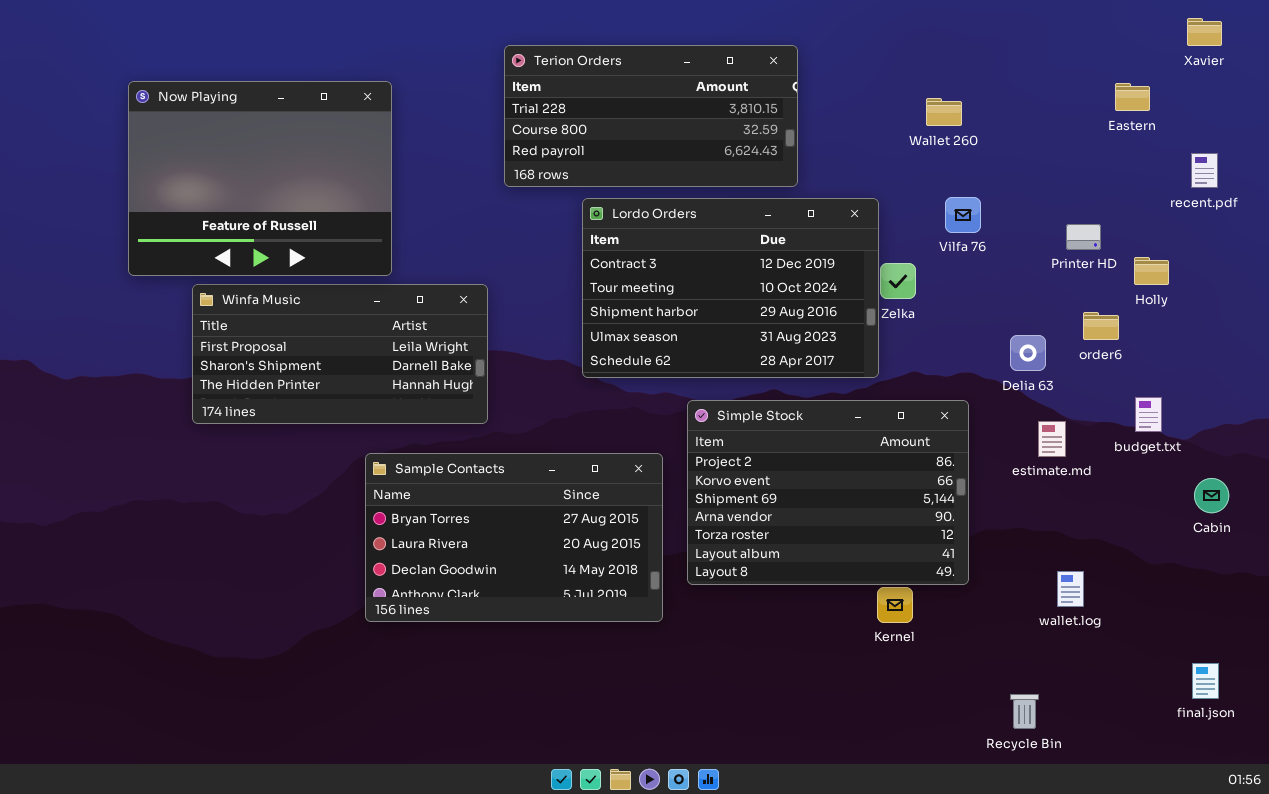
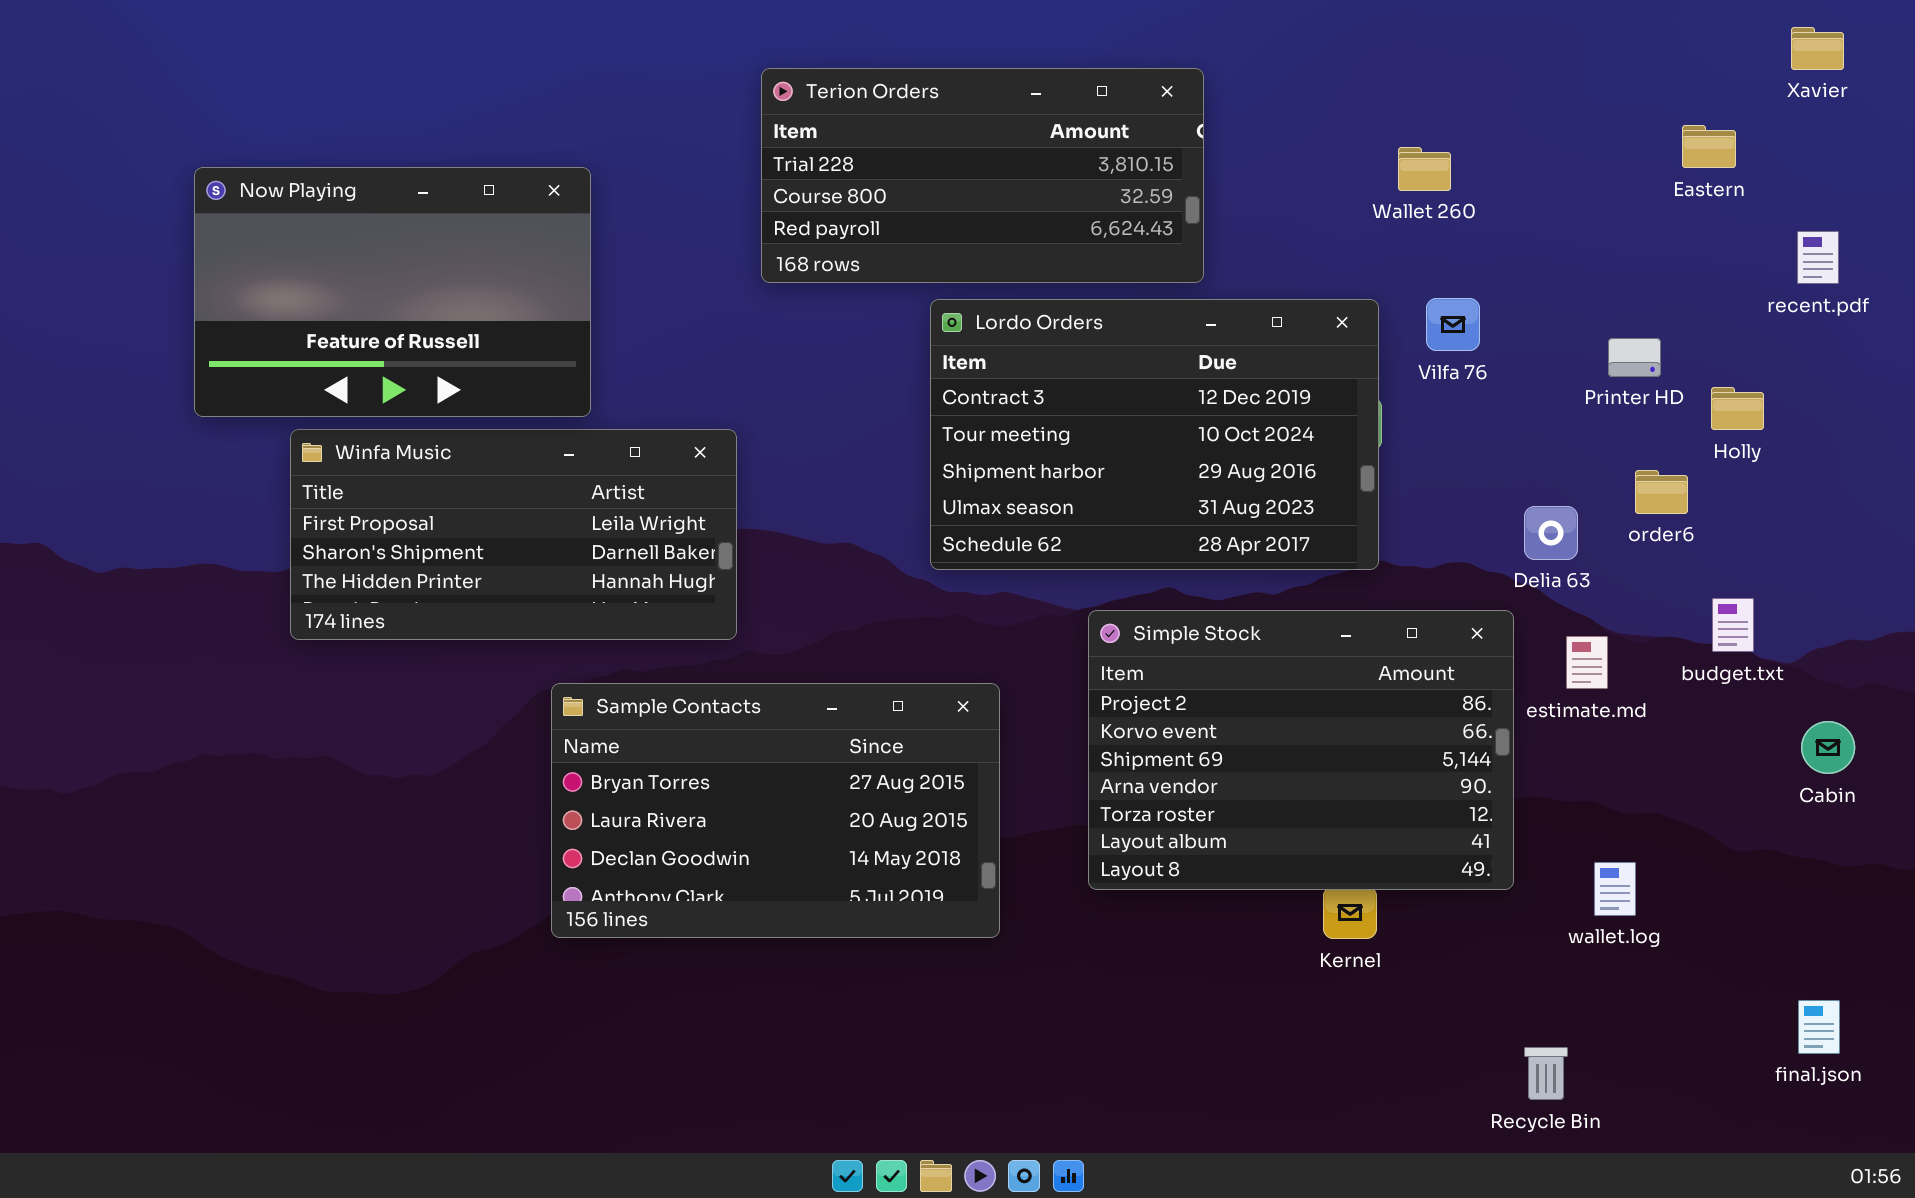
Now Playing: [128,81,392,276] -> [194,167,591,417], resized
Lordo Orders: [582,198,879,378] -> [930,299,1379,570], moved
Simple Stock: [687,400,969,585] -> [1088,610,1514,890], moved

